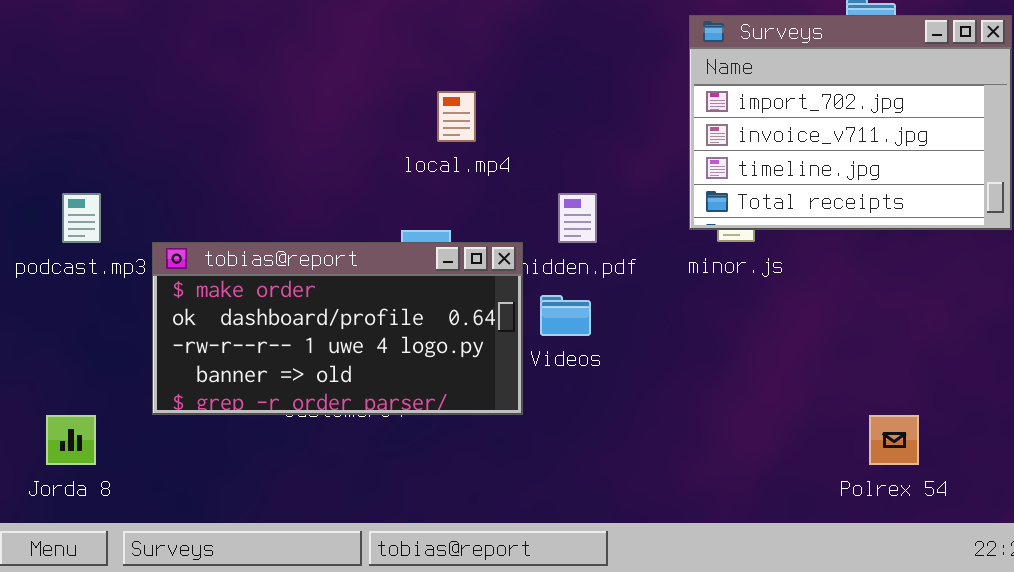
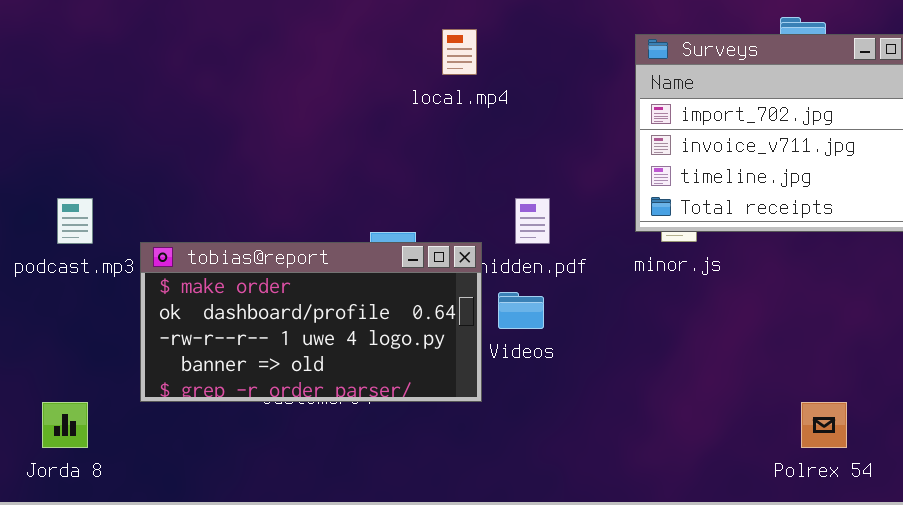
local.mp4: [437,91,476,142] -> [442,29,477,75], moved

